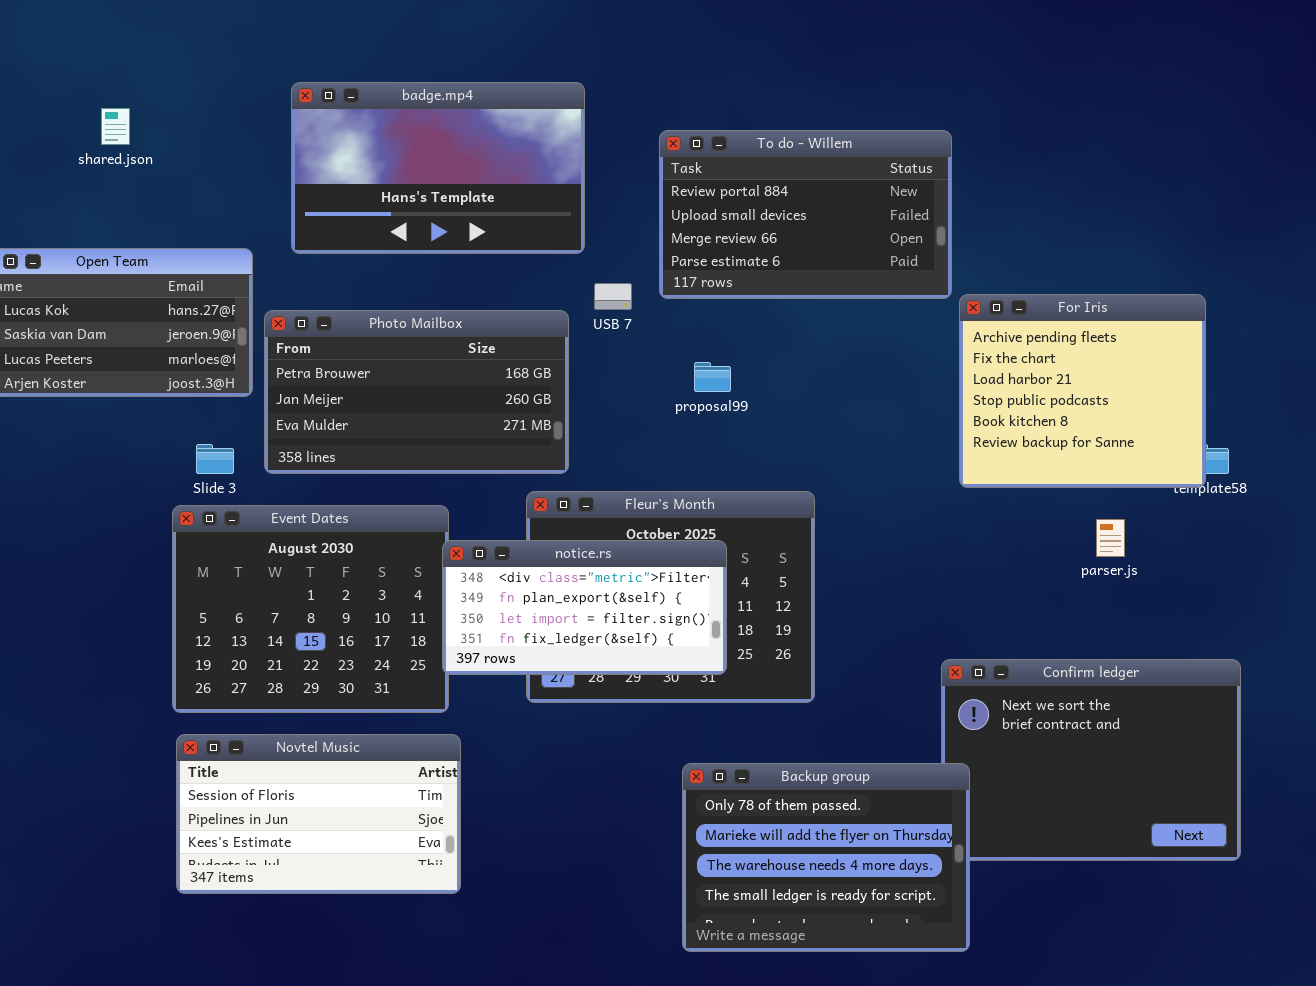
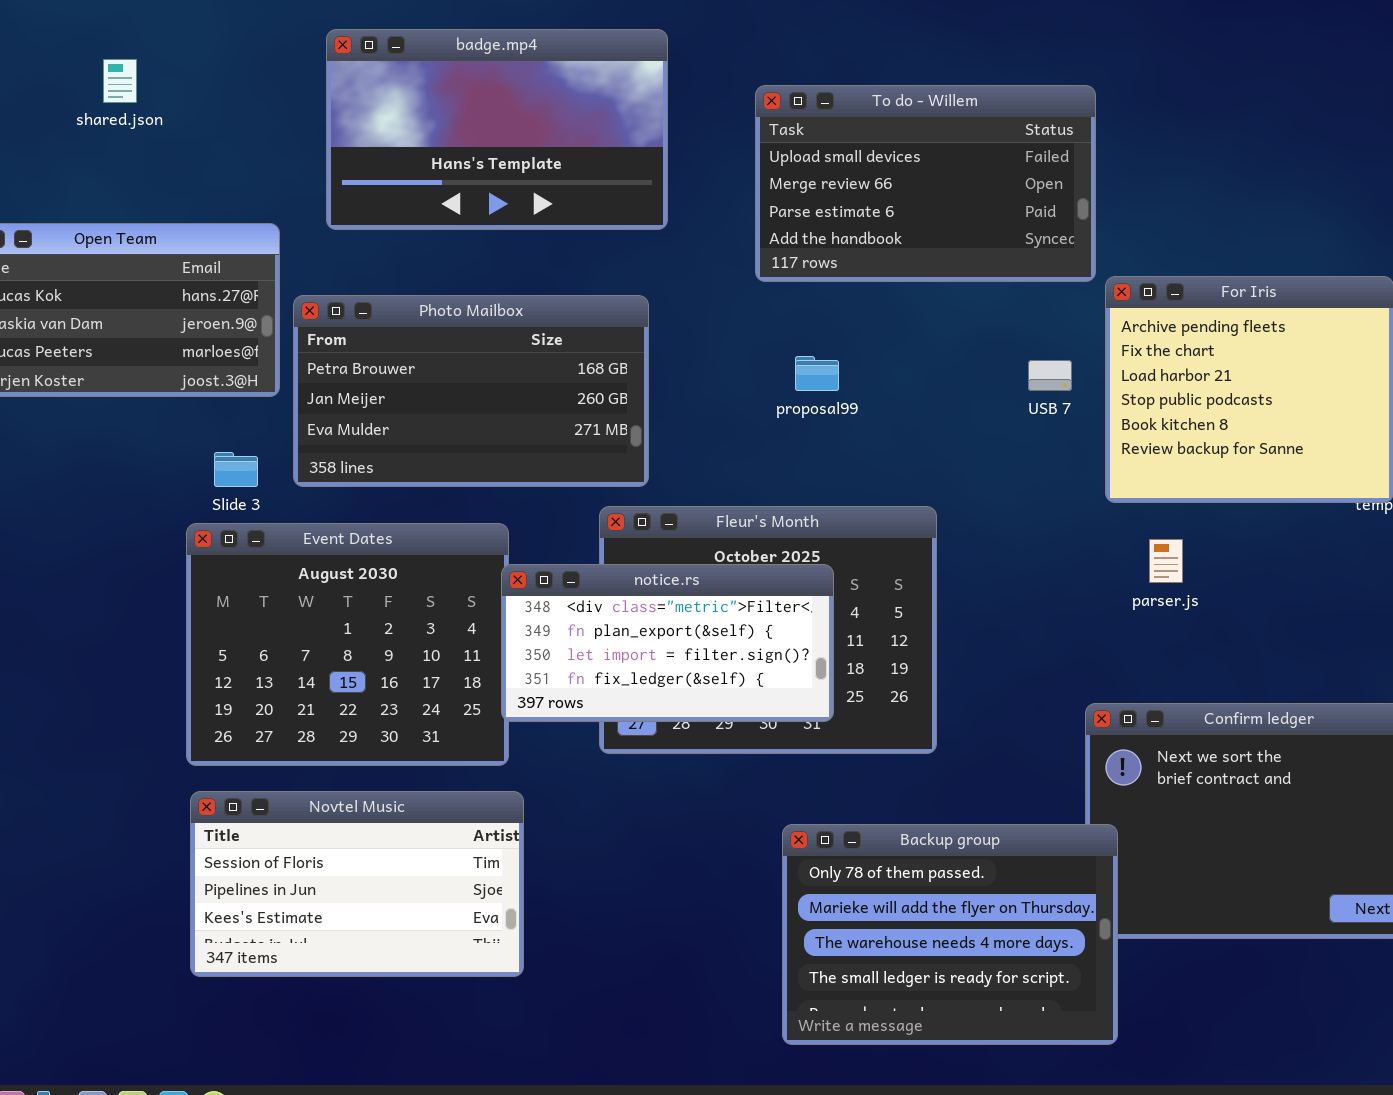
To do - Willem: [659,130,952,299] -> [755,85,1096,282], scrolled down 1 row
USB 7: [594,283,632,310] -> [1028,360,1072,391], moved
parser.js: [1096,519,1125,557] -> [1149,539,1183,583], moved

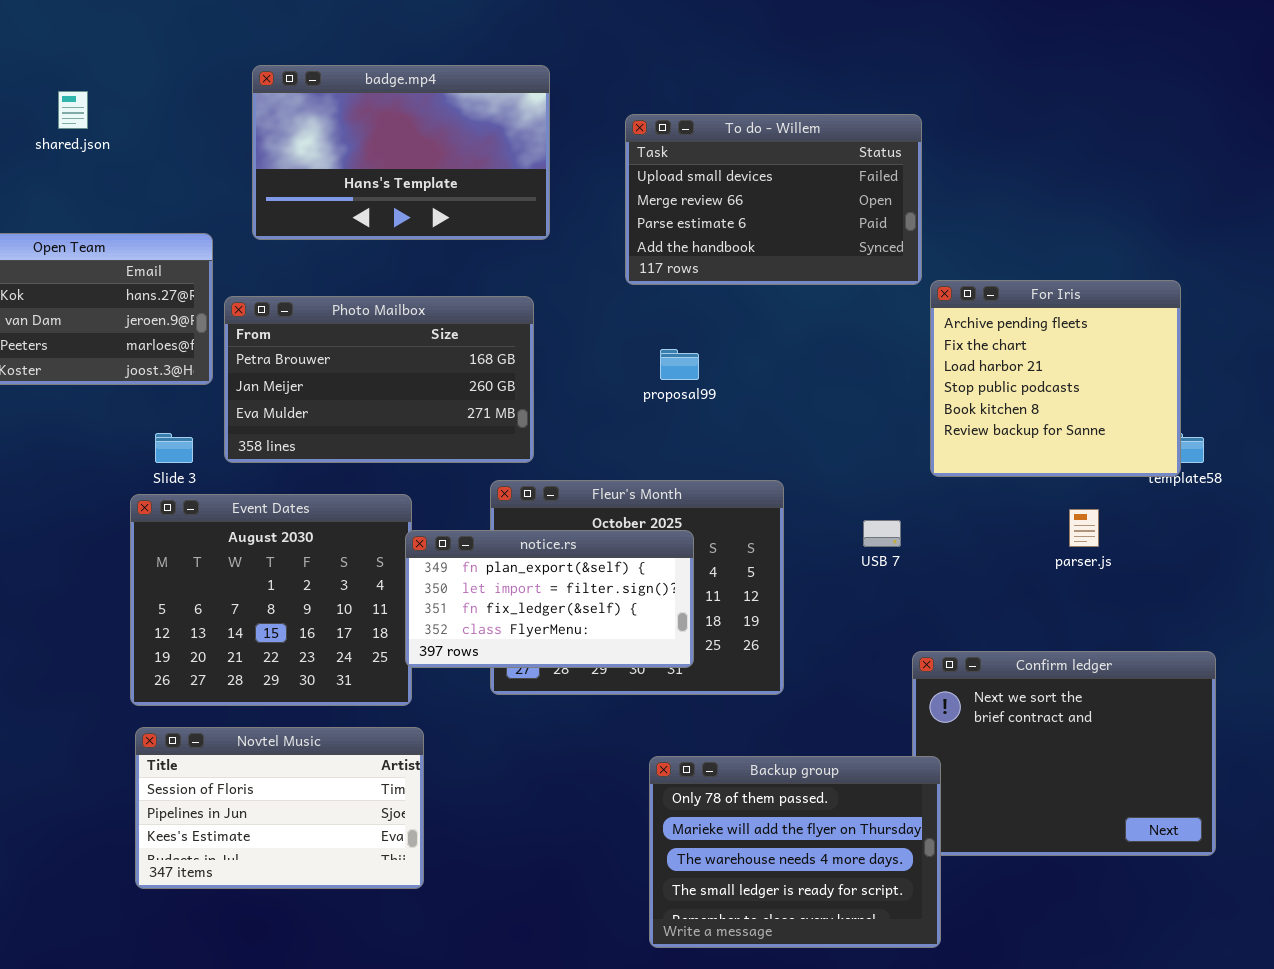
USB 7: [1028,360,1072,391] -> [863,520,901,547], moved
parser.js: [1149,539,1183,583] -> [1069,509,1099,547], moved
notice.rs: [501,564,834,722] -> [405,530,694,668], scrolled down 1 row

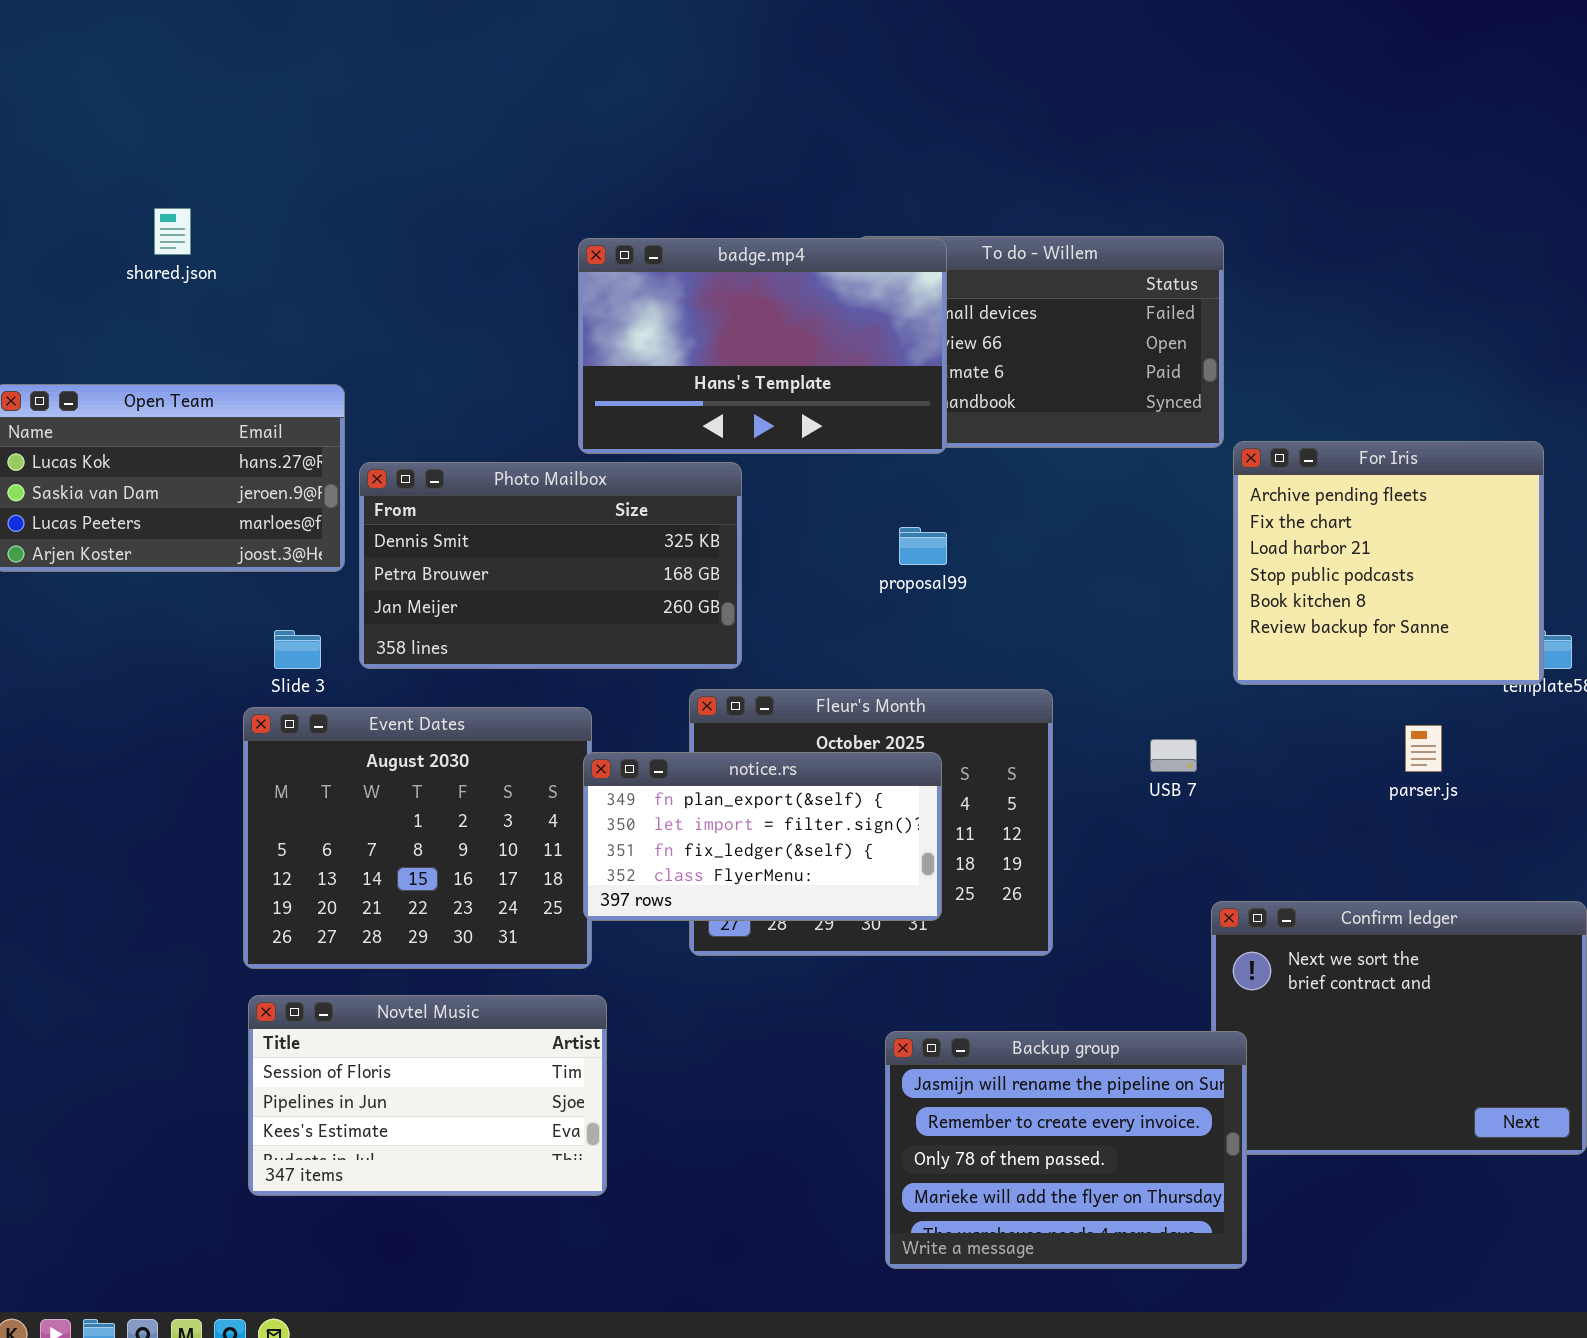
badge.mp4: [252,65,550,240] -> [578,238,947,454], moved
Photo Mailbox: [224,296,534,463] -> [359,462,742,669], scrolled up 1 row
Backup group: [649,756,941,948] -> [885,1031,1247,1269], scrolled up 2 rows

